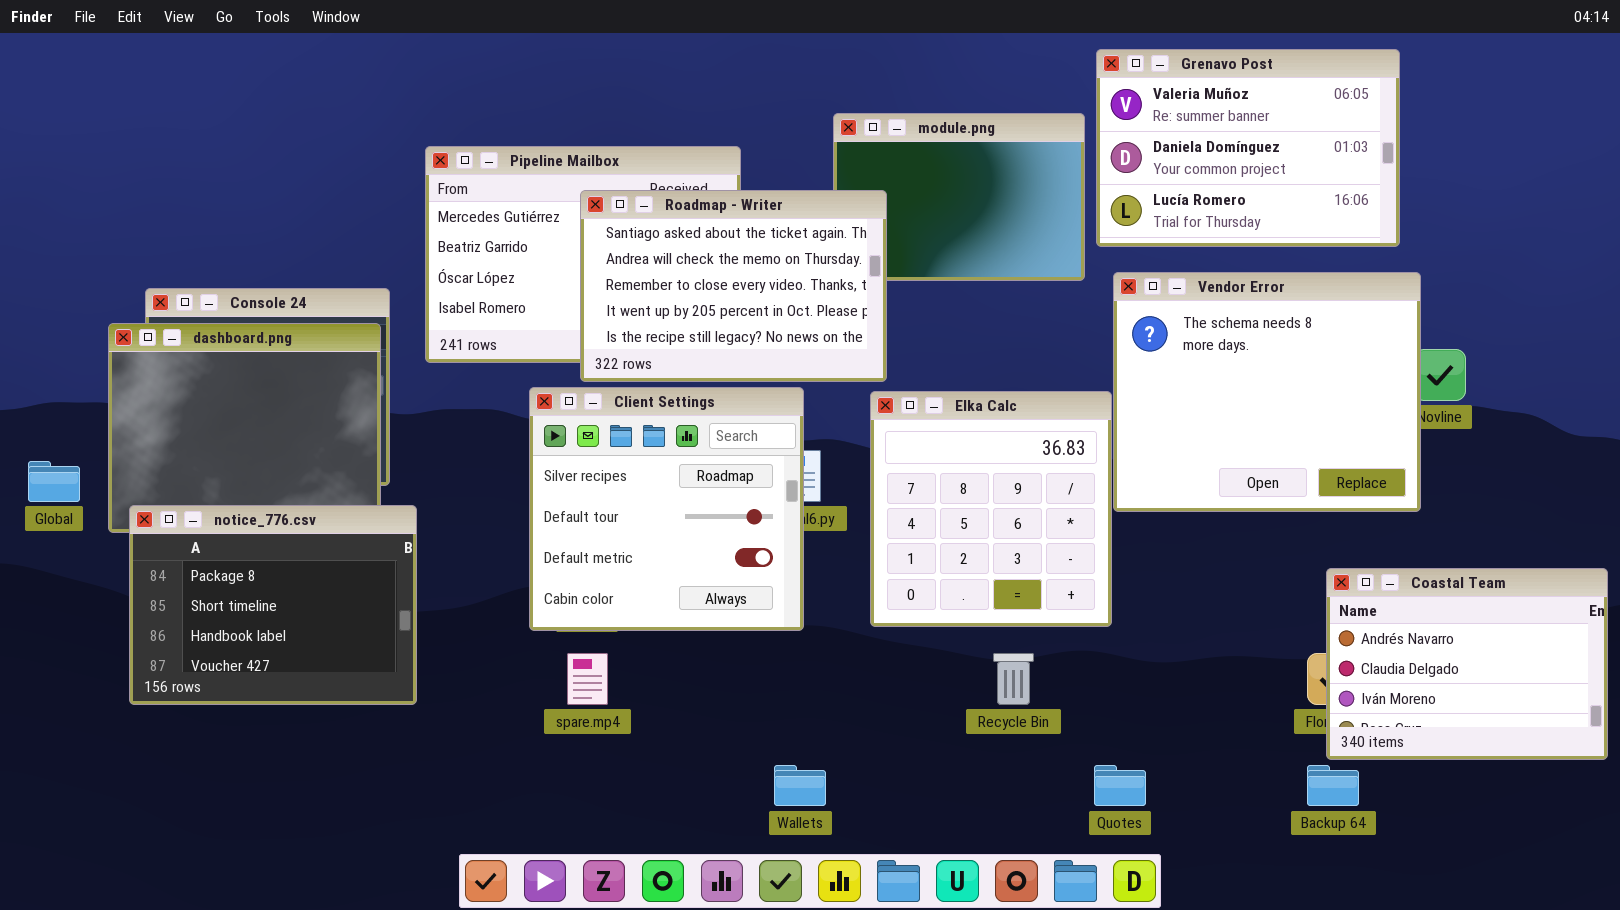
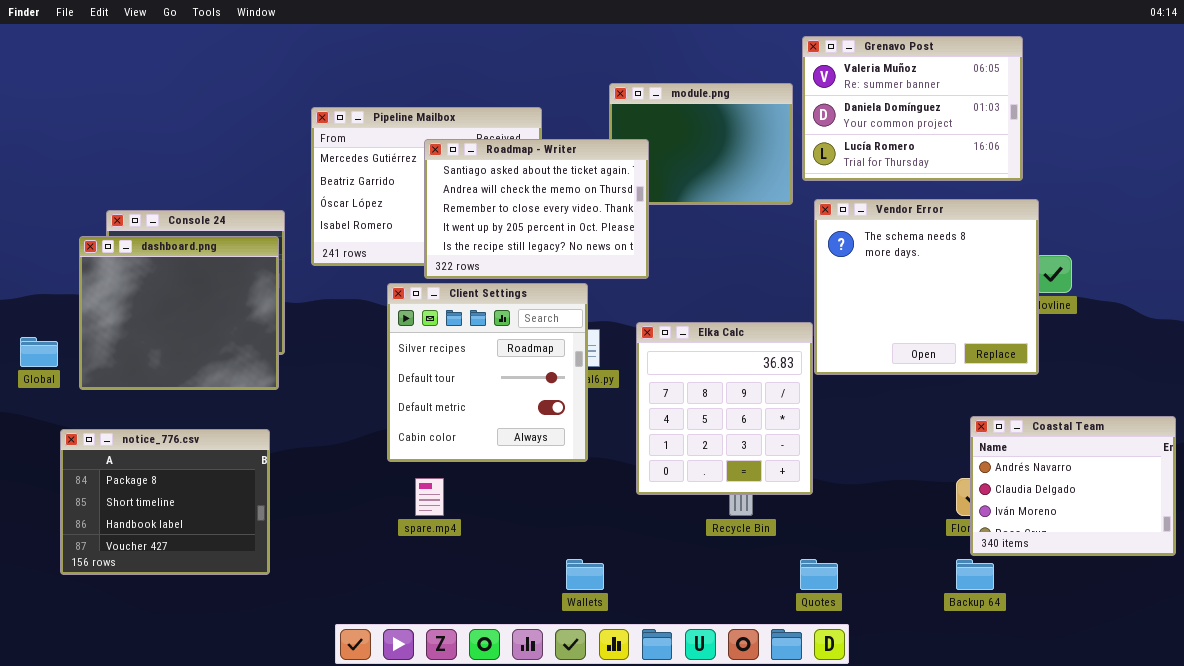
Elka Calc: [870,391,1112,627] -> [636,322,813,495], moved
notice_776.csv: [129,505,417,705] -> [60,429,270,575], moved

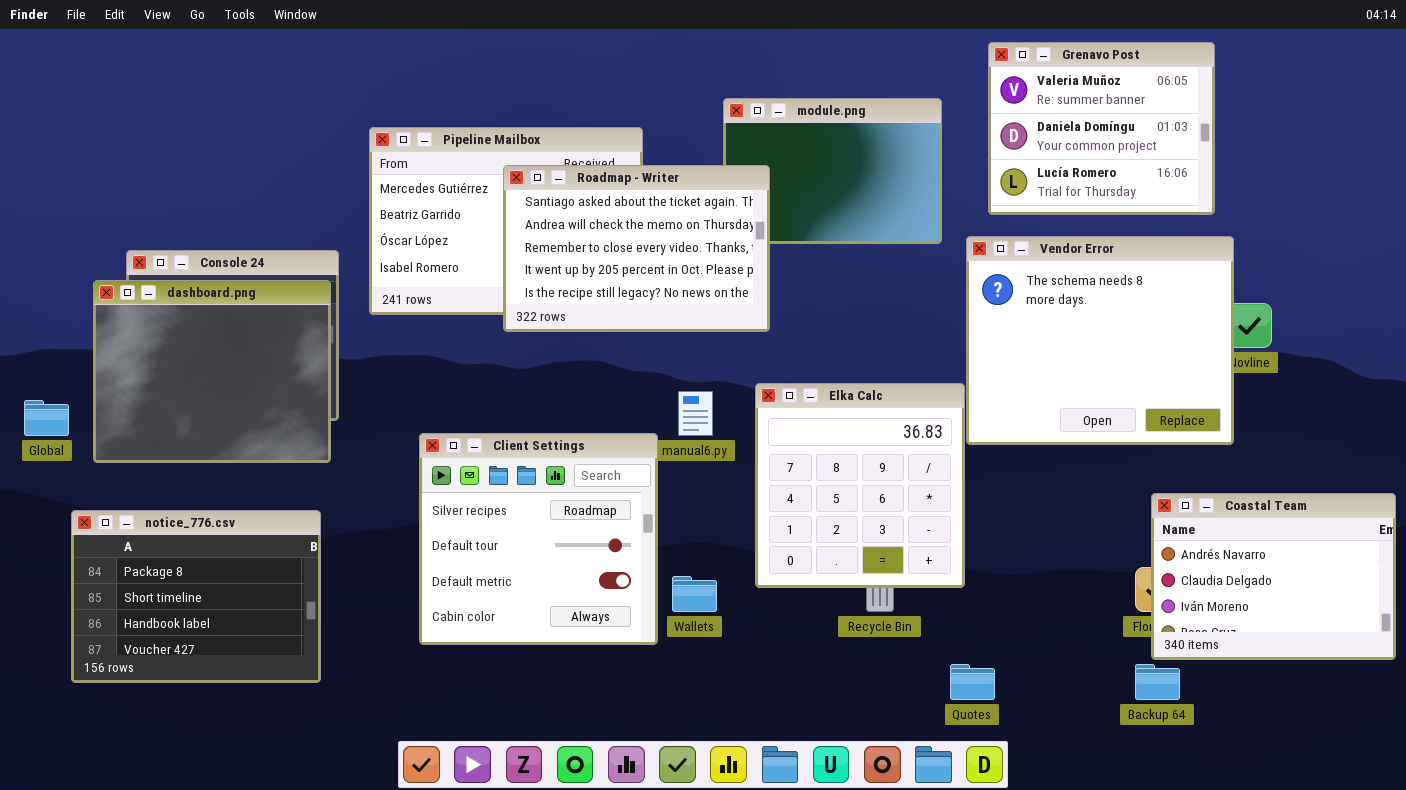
Grenavo Post: [802,36,1023,181] -> [988,42,1215,215], resized
Client Settings: [387,283,588,462] -> [419,433,658,645], moved
Wallets: [566,559,604,590] -> [672,576,717,612], moved

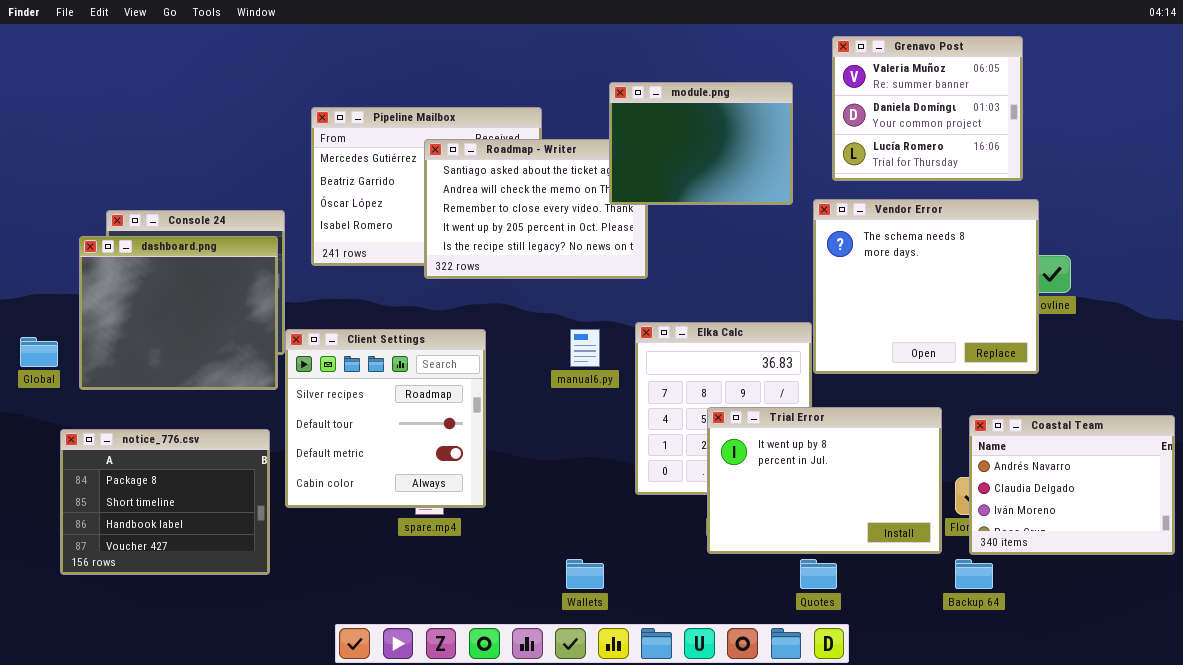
module.png: [723,98,942,244] -> [609,82,793,205], raised
Client Settings: [419,433,658,645] -> [285,329,486,508], moved
Trial Error: none -> [707,407,942,554], opened
Wallets: [672,576,717,612] -> [566,559,604,589], moved

